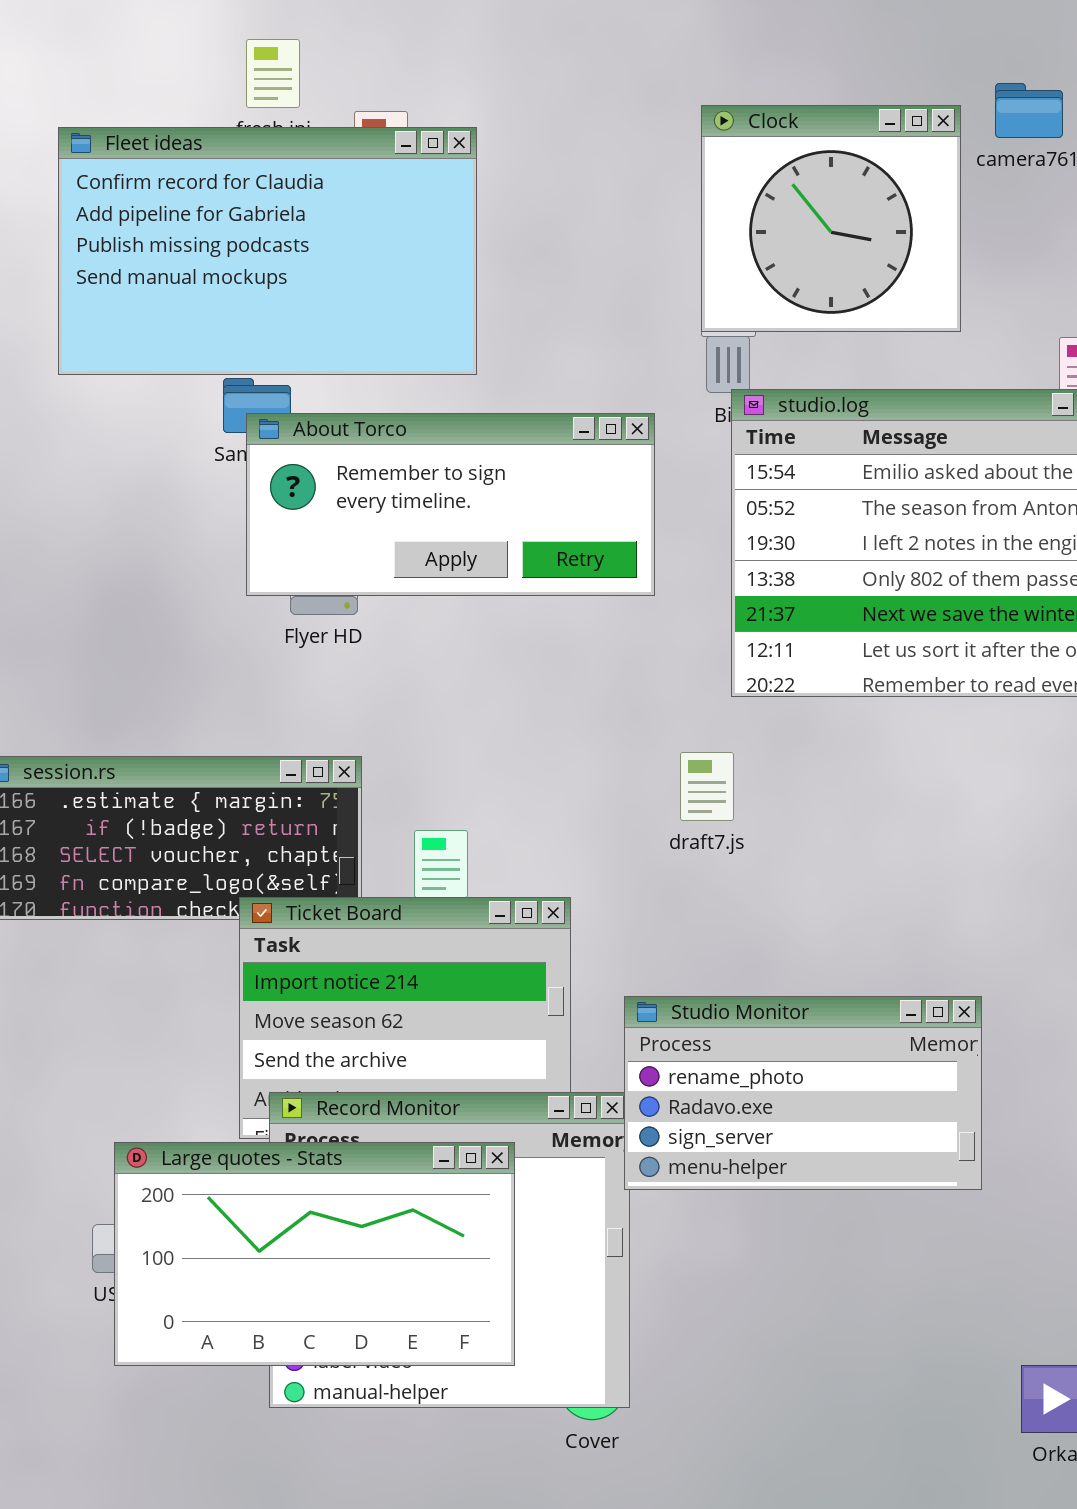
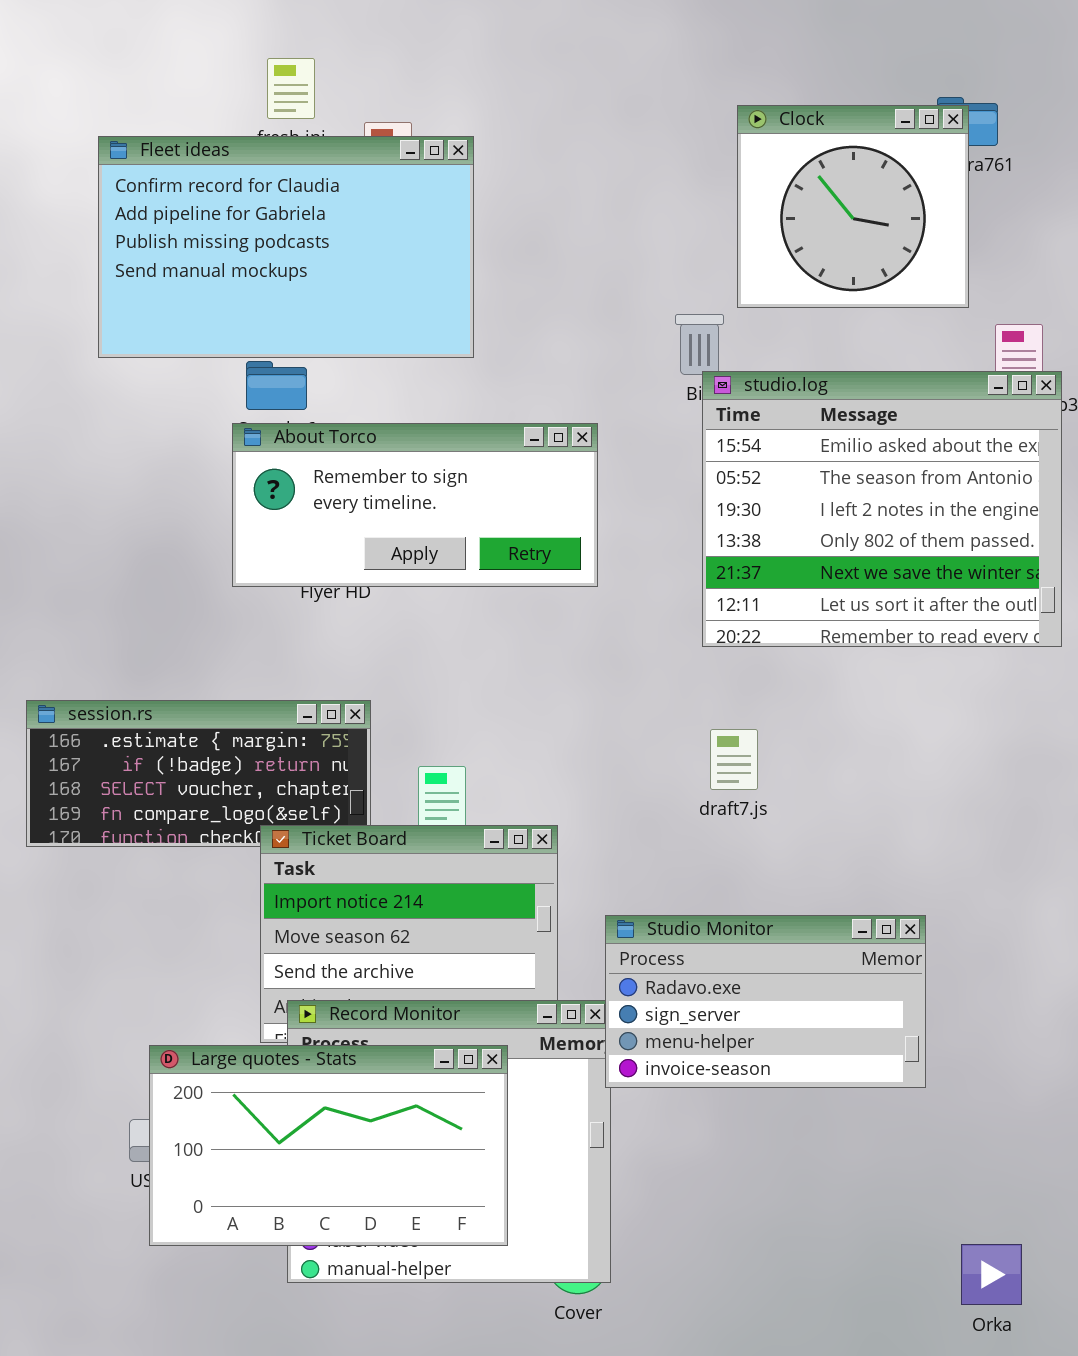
Clock: [701,105,961,332] -> [737,105,969,308], moved
About Torco: [246,413,655,596] -> [232,423,598,587], moved
draft7.js: [680,752,734,821] -> [710,729,758,790], moved
Studio Monitor: [624,996,982,1190] -> [605,915,926,1088], scrolled down 1 row

